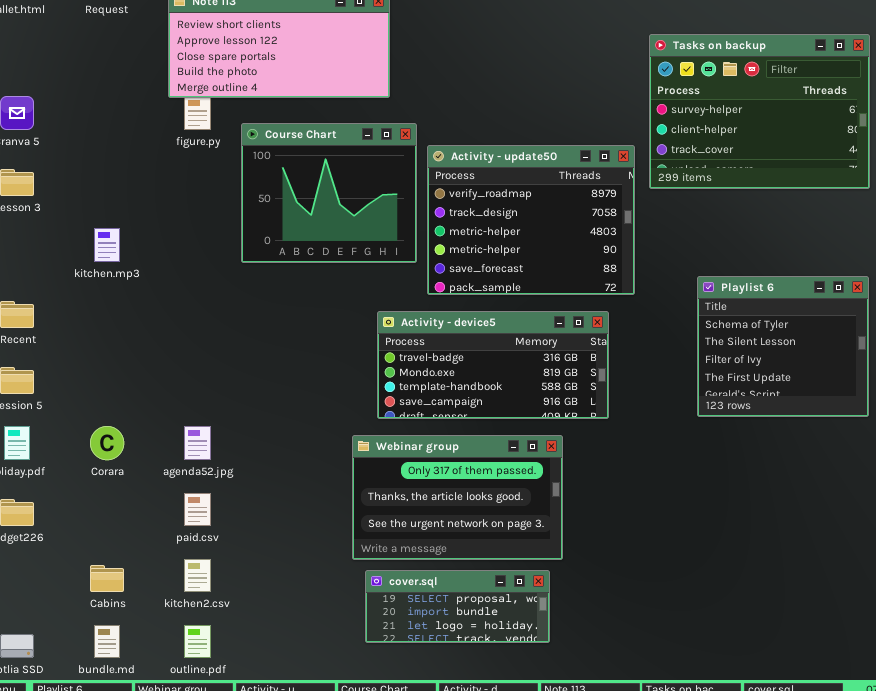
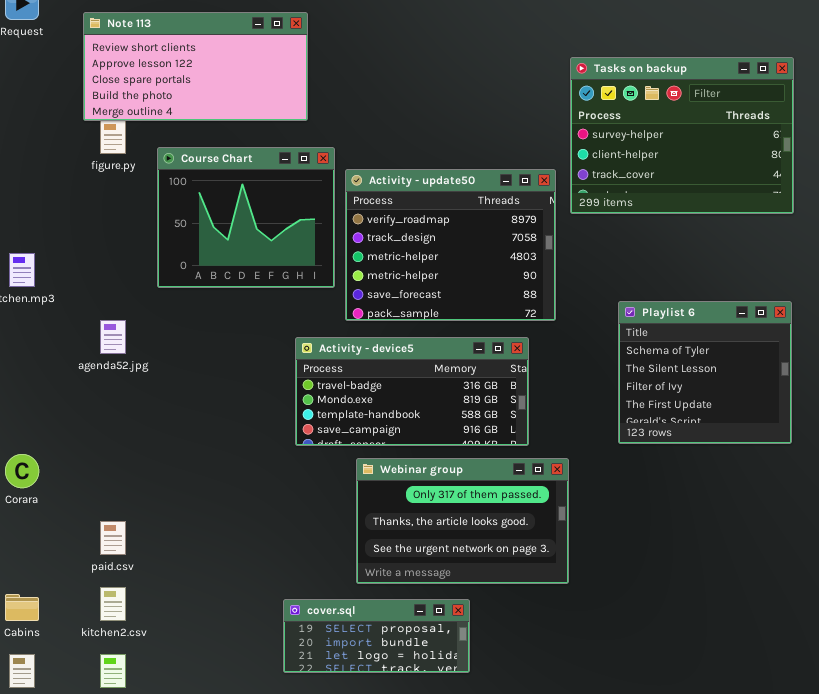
agenda52.jpg: [184,426,211,460] -> [100,320,126,354], moved
Webinar group: [352,435,563,560] -> [356,458,569,584], moved

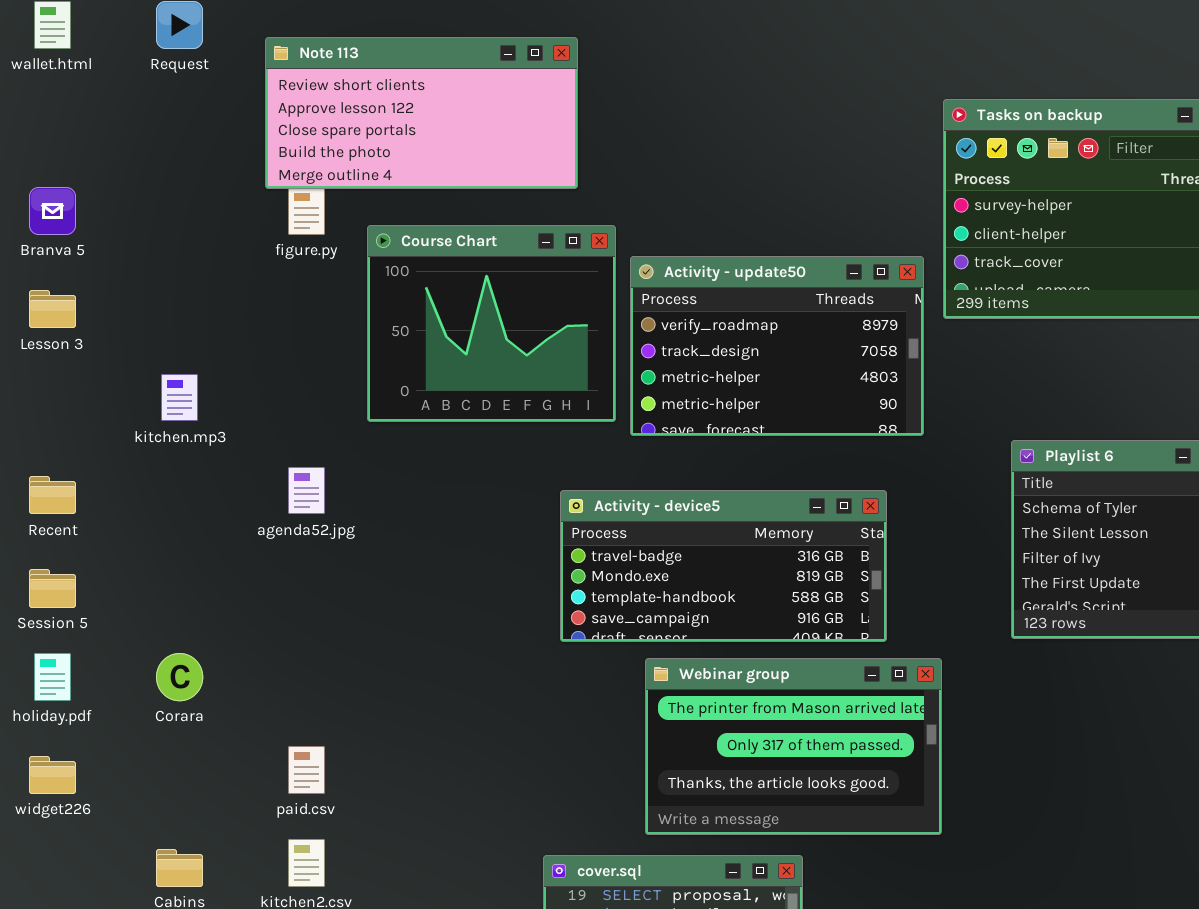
Activity - update50: [345,169,556,321] -> [630,256,924,436], resized
Webinar group: [356,458,569,584] -> [645,658,942,835], scrolled up 1 row

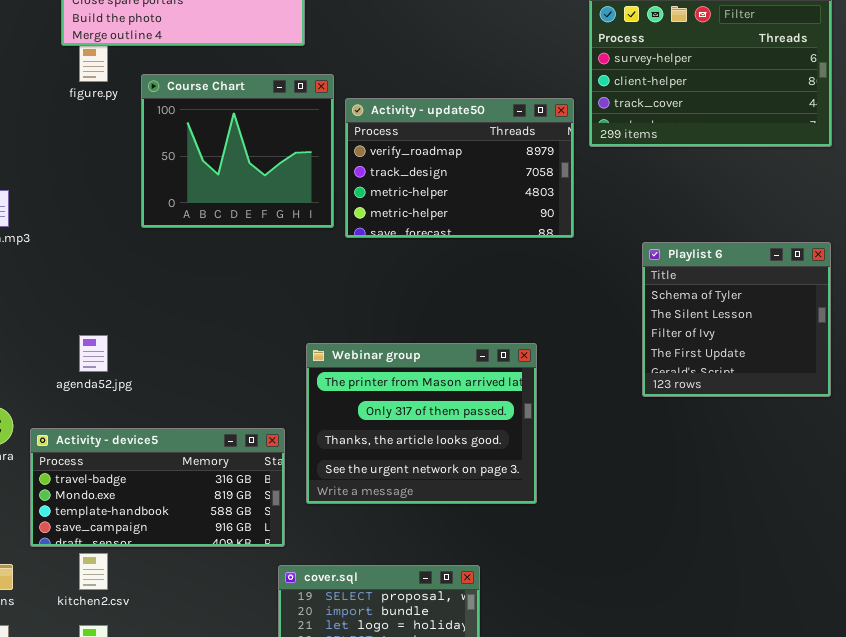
agenda52.jpg: [288,467,325,514] -> [79,335,108,372], moved
Activity - device5: [560,490,887,642] -> [30,428,285,547], moved
Webinar group: [645,658,942,835] -> [306,343,537,504], moved, resized

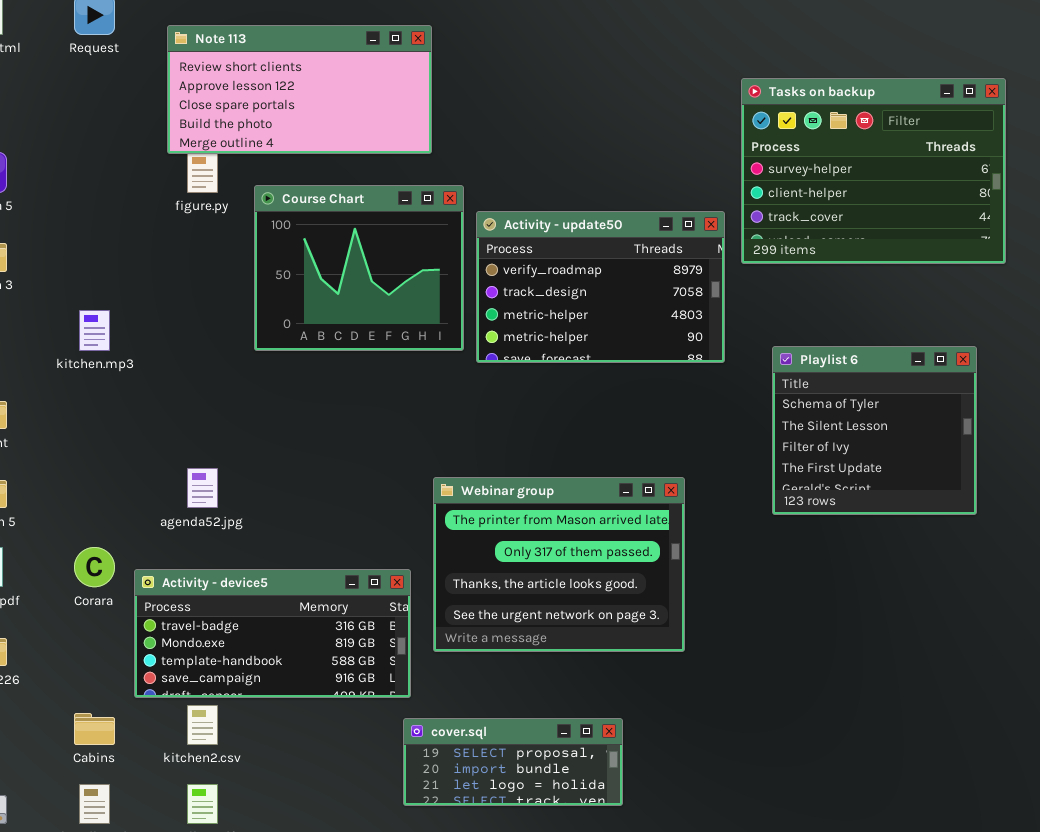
Playlist 6: [642,242,831,397] -> [772,346,977,515], moved

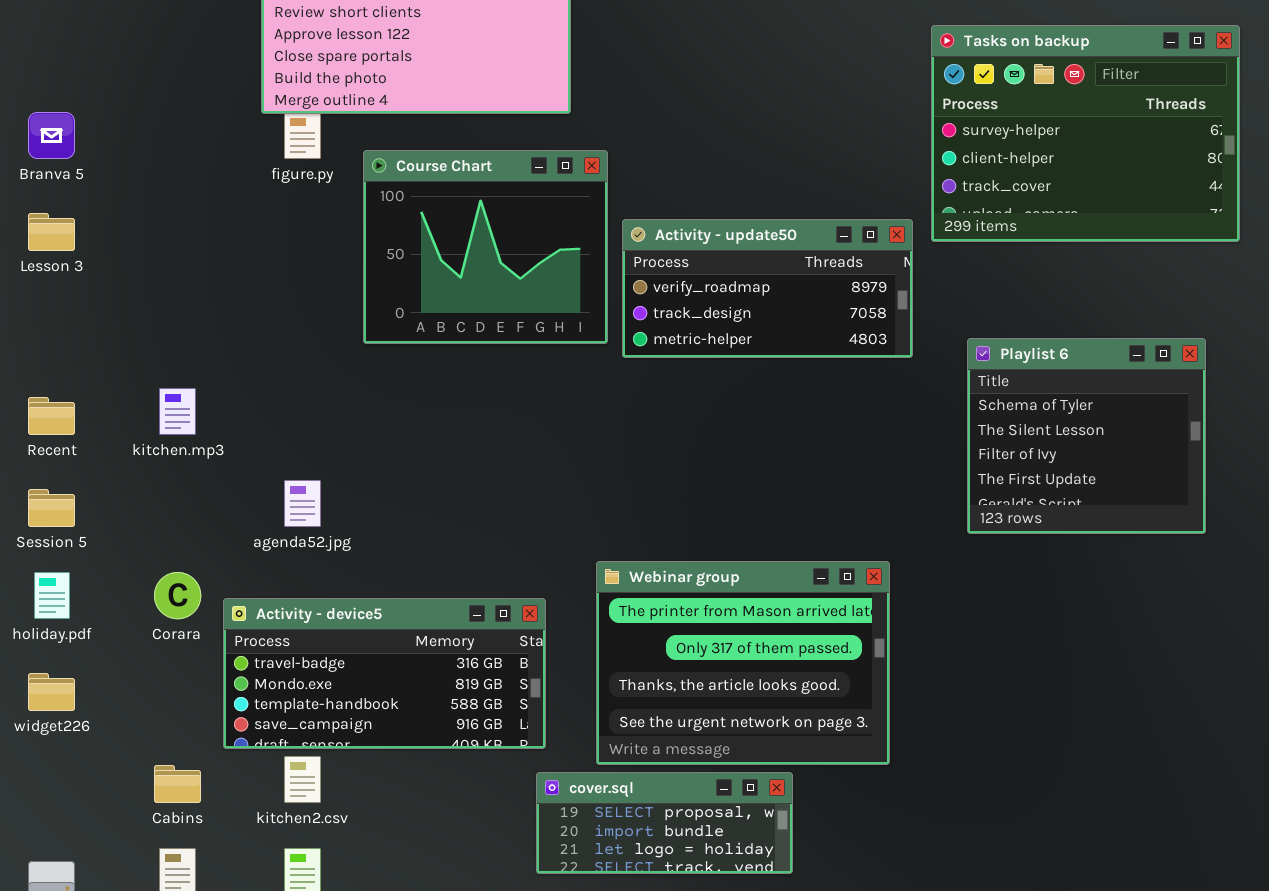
Activity - update50: [476,211,725,363] -> [622,219,913,358], resized
kitchen.mp3: [79,310,110,351] -> [159,388,196,435], moved
Webinar group: [433,477,685,652] -> [596,561,890,765], moved

